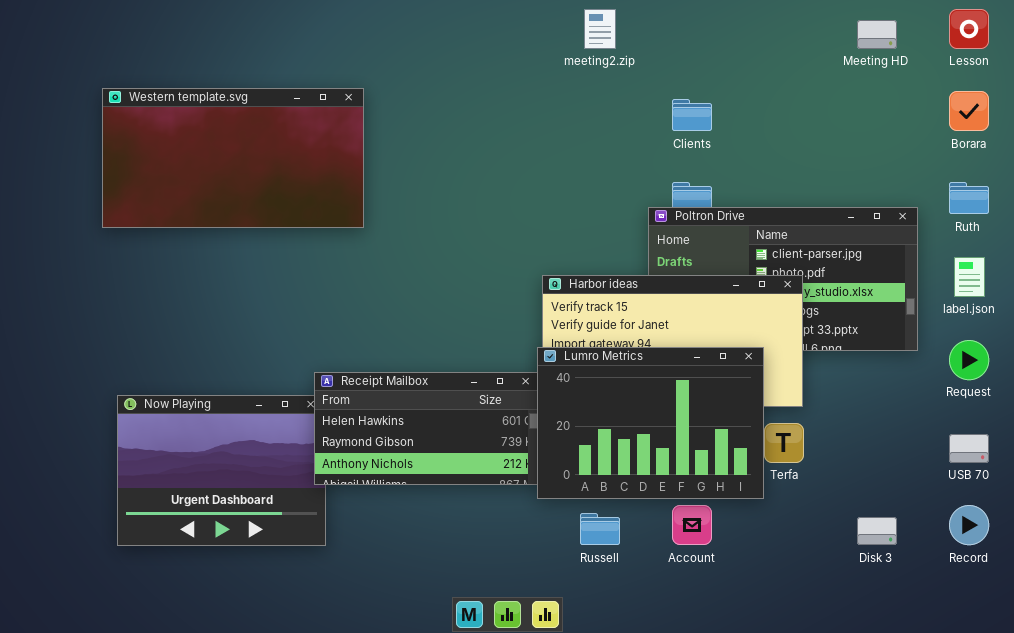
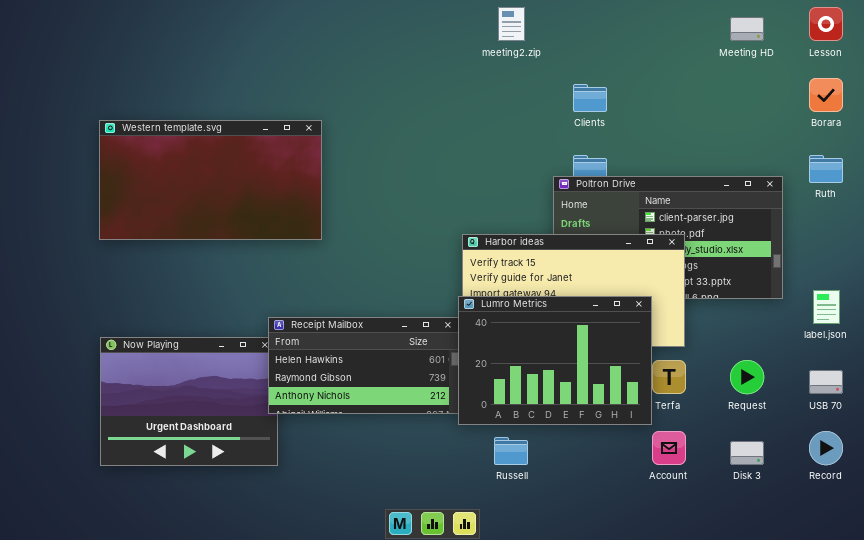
Western template.svg: [102,88,364,228] -> [99,120,322,240], moved
label.json: [954,257,985,297] -> [813,290,840,324], moved
Request: [949,340,989,380] -> [730,360,764,394], moved
Account: [672,505,712,545] -> [652,431,686,465], moved

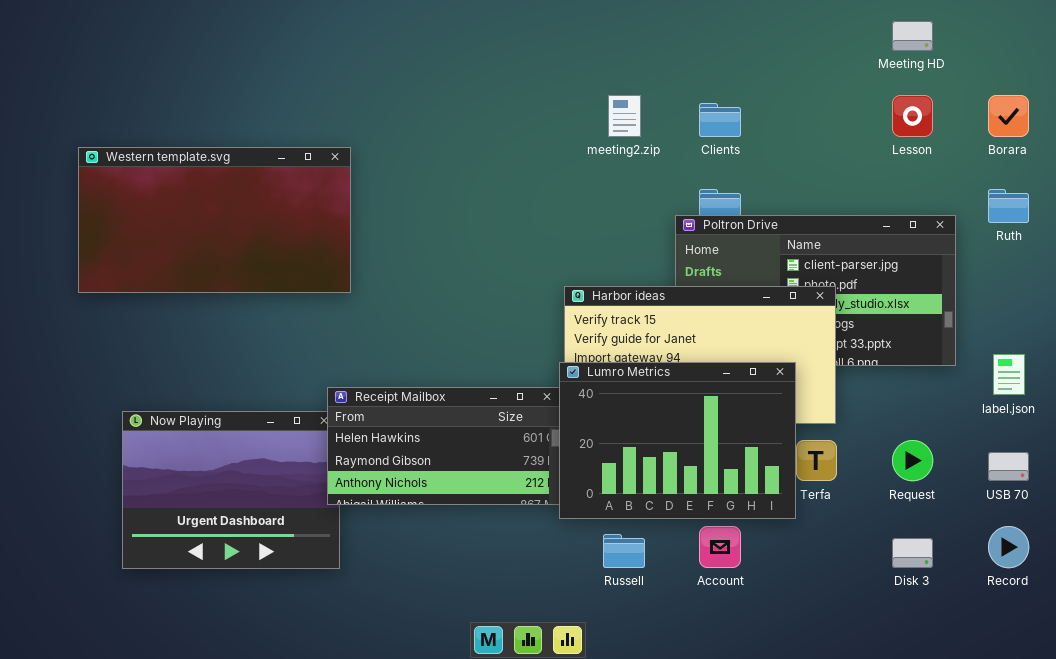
meeting2.zip: [498,7,525,41] -> [608,95,641,137], moved
Lesson: [809,7,843,41] -> [892,95,933,137], moved
Western template.svg: [99,120,322,240] -> [78,147,351,293], moved
Account: [652,431,686,465] -> [699,526,741,568], moved

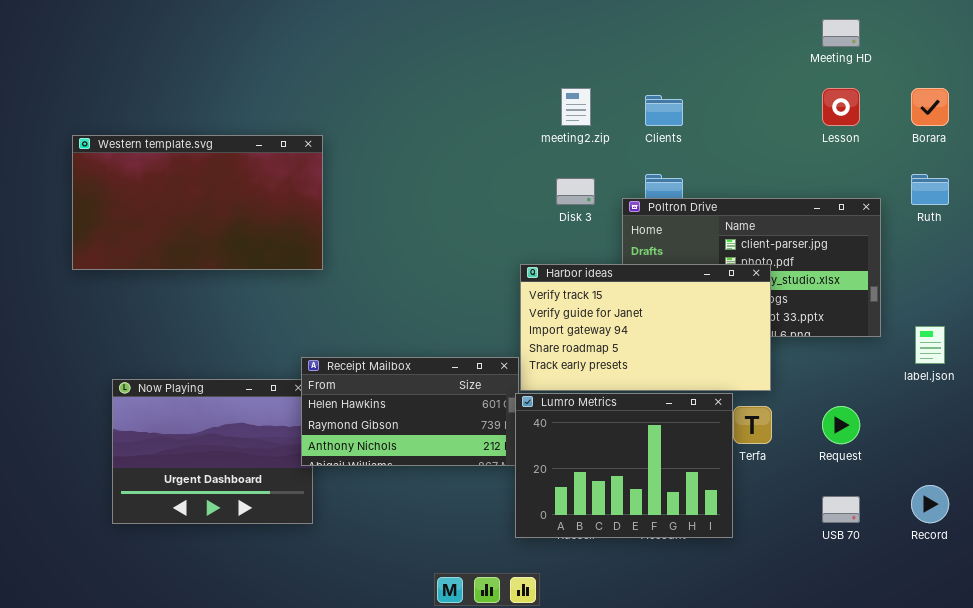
Lumro Metrics: [559,362,796,519] -> [515,393,733,538], moved
USB 70: [988,452,1029,481] -> [822,496,860,523], moved
Disk 3: [892,538,933,568] -> [556,178,595,205], moved

